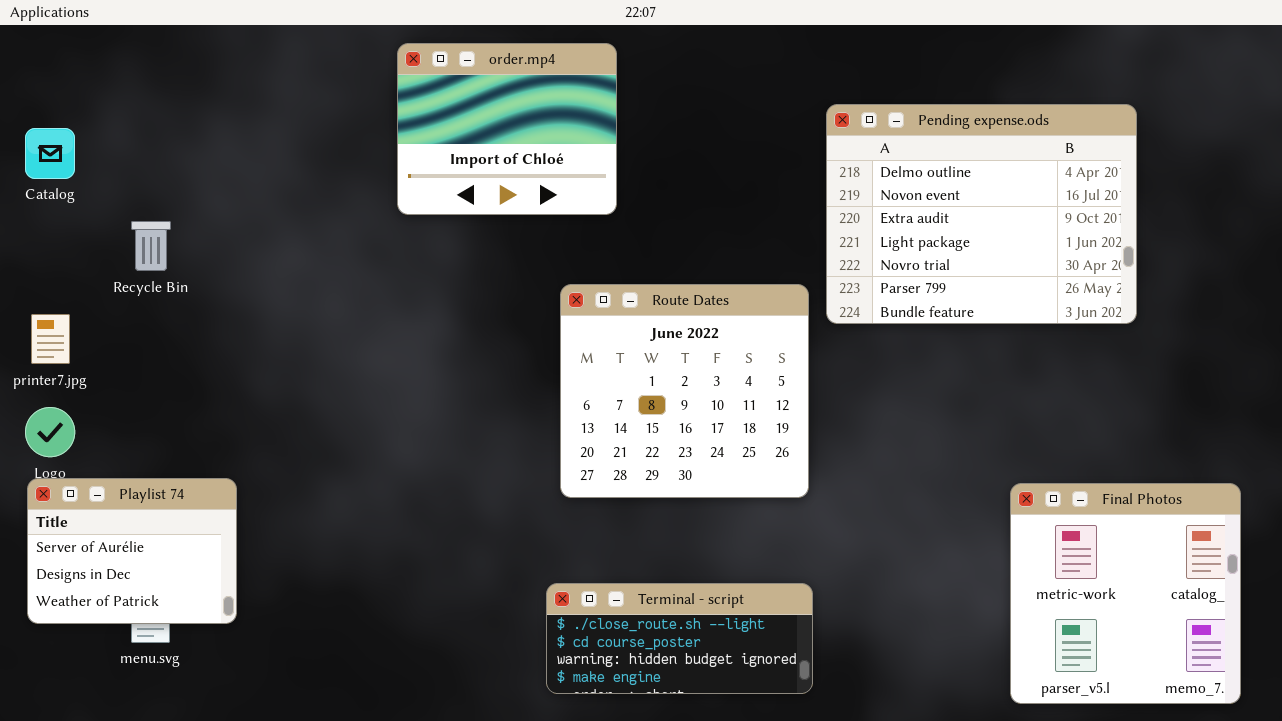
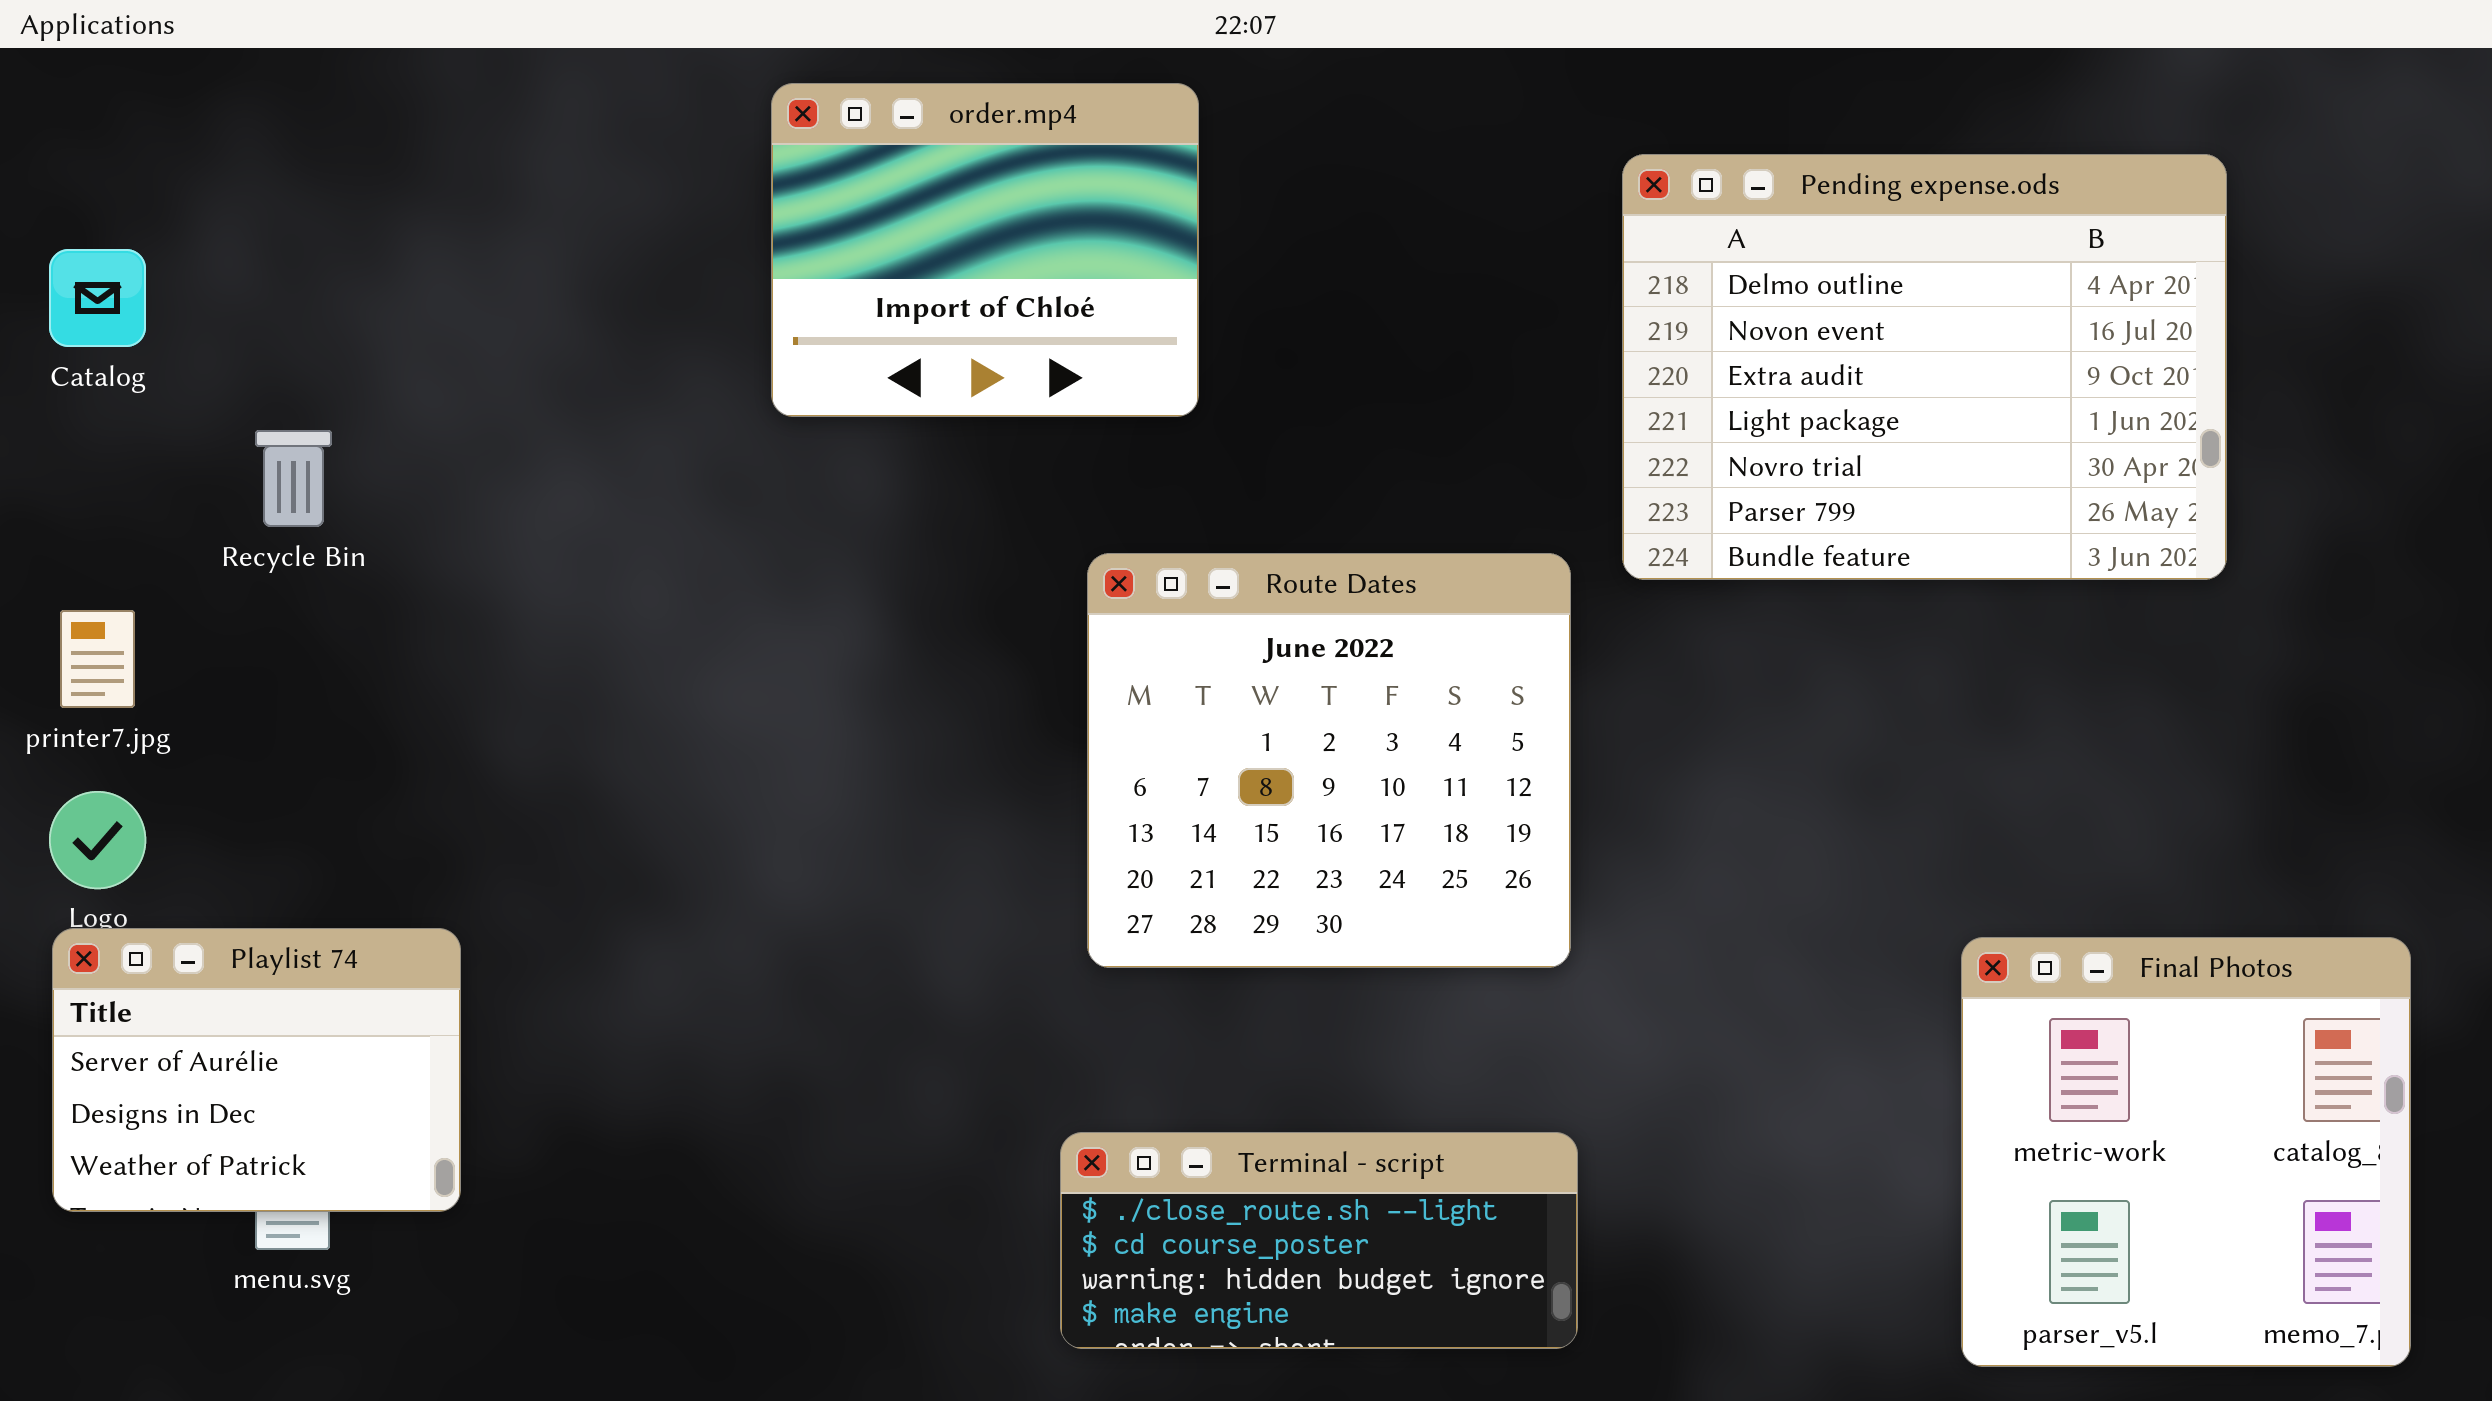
Pending expense.ods: [826,104,1137,324] -> [1622,154,2227,580], moved

